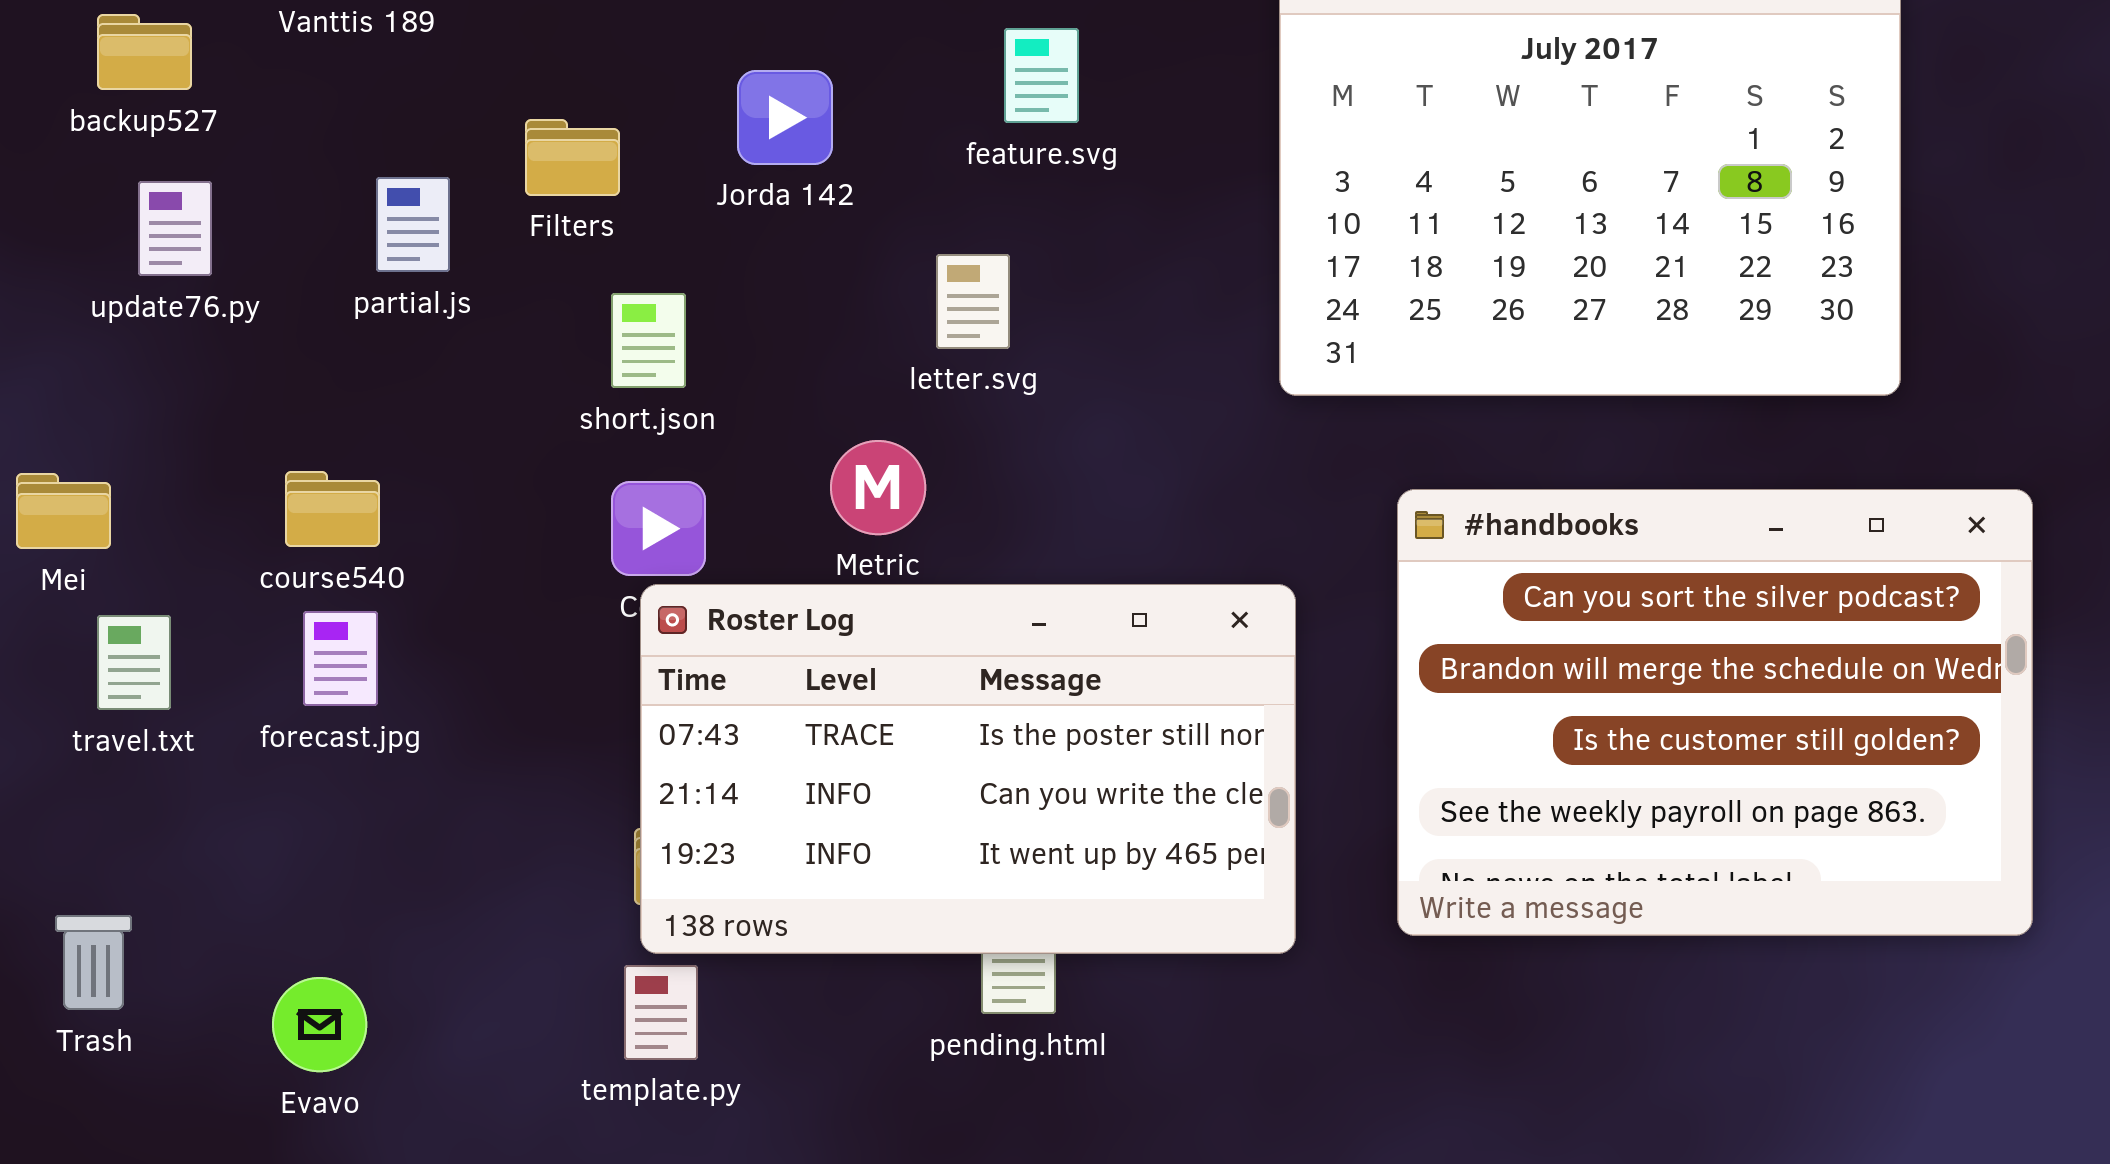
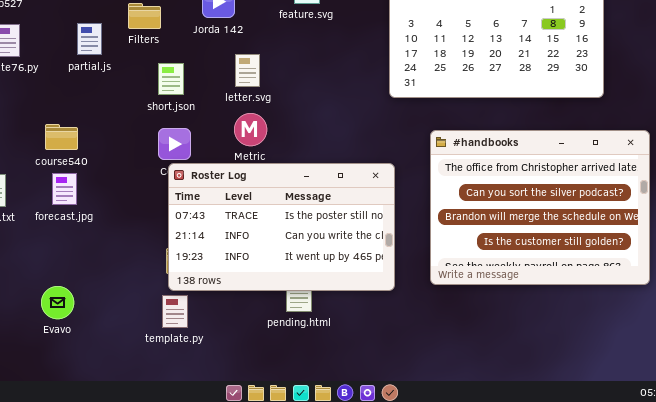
letter.svg: [936,254,1010,349] -> [235,54,260,87], moved
#handbooks: [1397,489,2033,936] -> [430,130,650,285], scrolled up 1 row
Evavo: [272,977,367,1072] -> [41,286,74,319], moved

